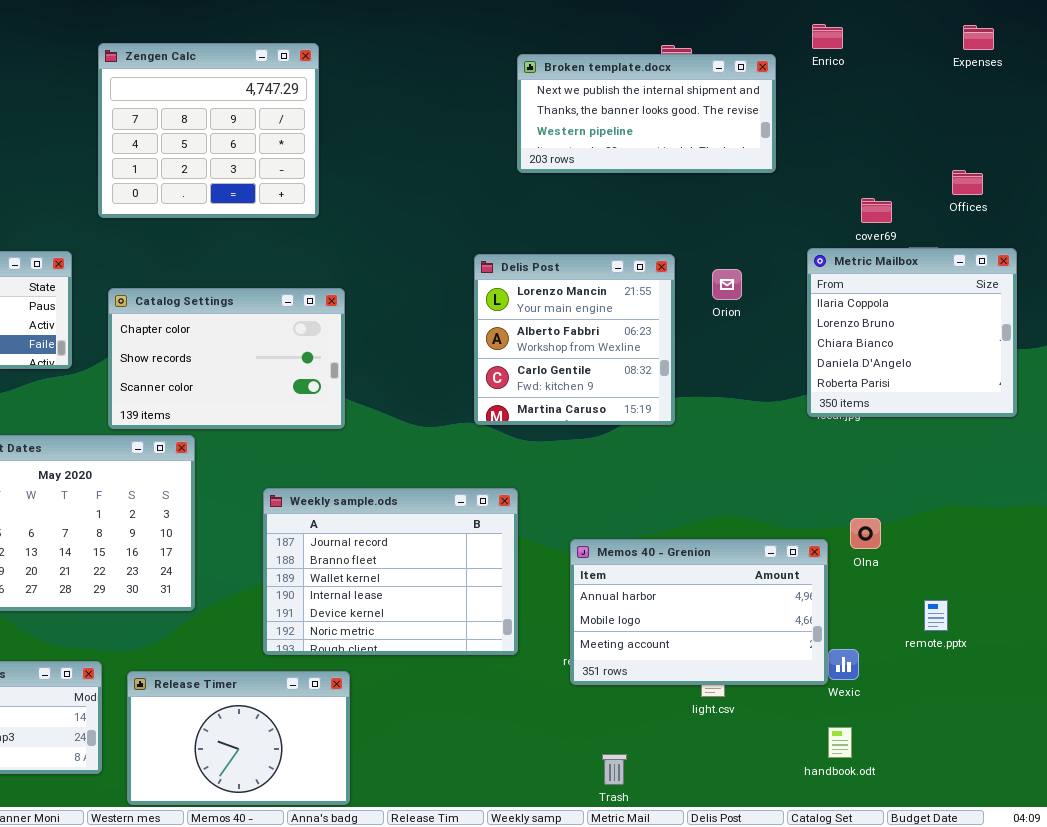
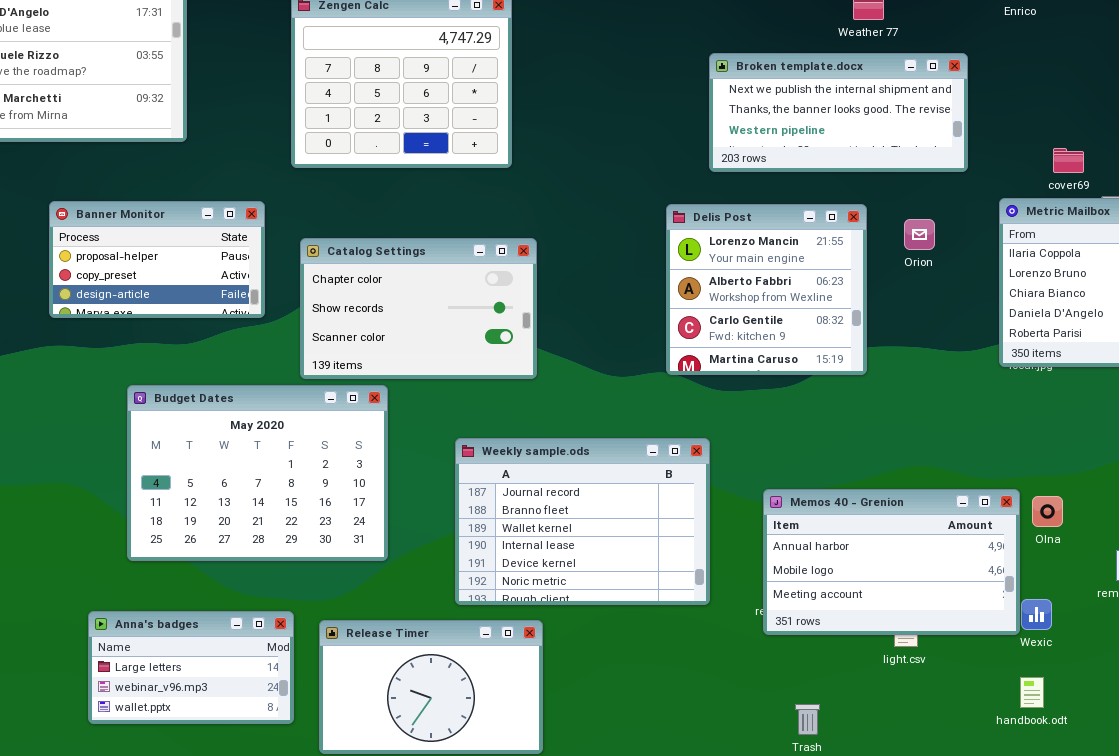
Broken template.docx: [517,54,776,173] -> [709,53,968,172], moved
Olna: [850,518,881,549] -> [1032,496,1063,527], moved

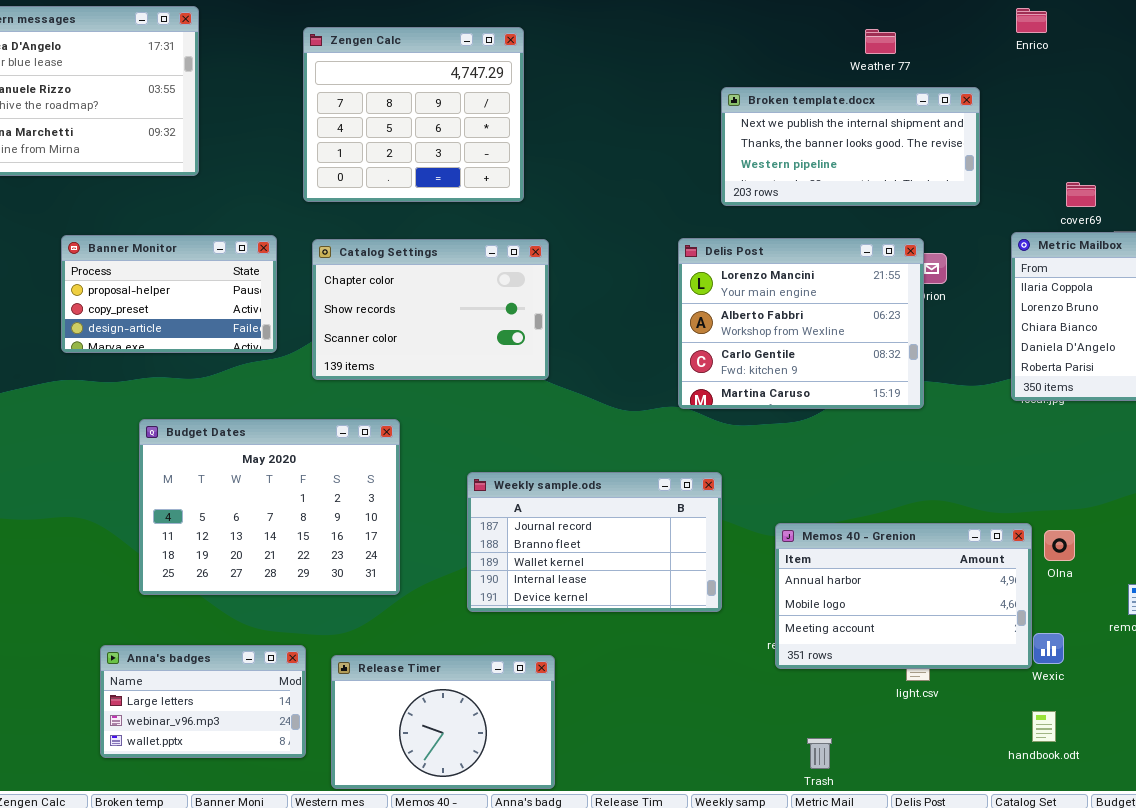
Delis Post: [666,204,867,375] -> [678,238,924,409], resized
Catalog Settings: [300,238,537,379] -> [312,239,549,380], moved
Weekly sample.ods: [455,438,710,605] -> [467,472,722,612], resized

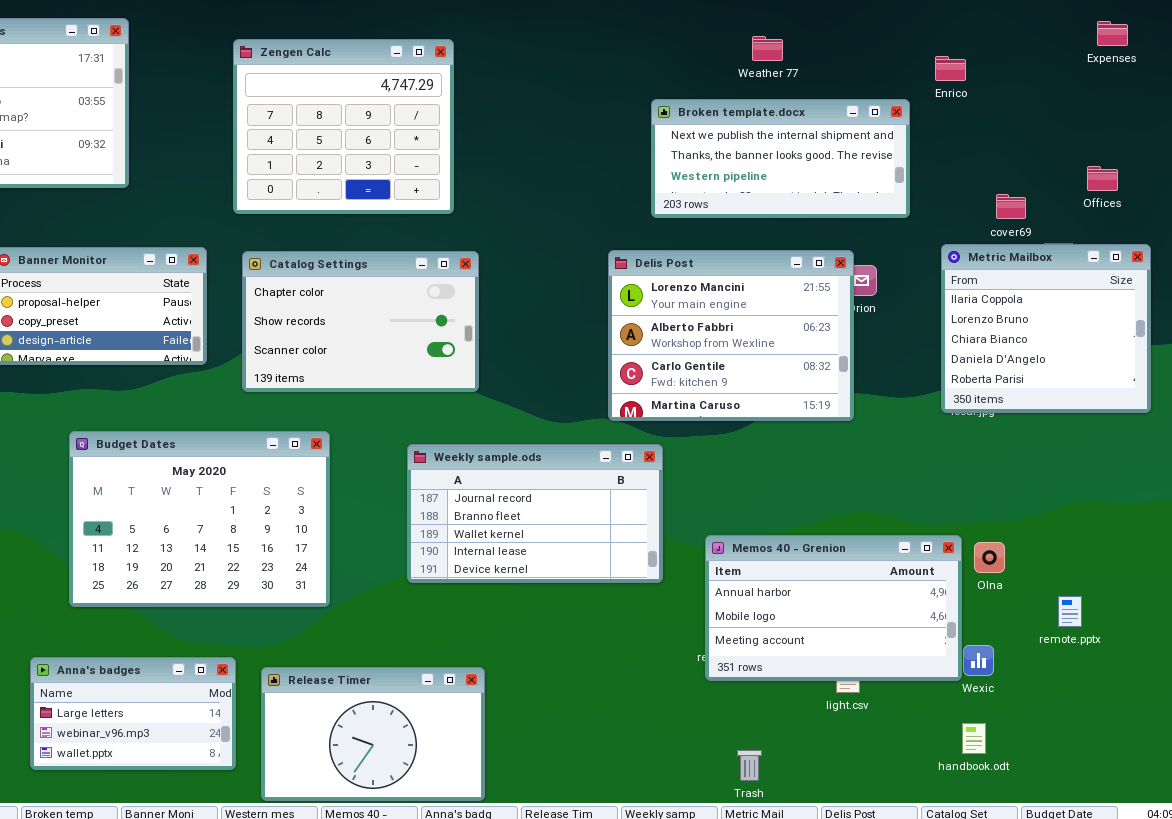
Enrico: [1016,8,1047,33] -> [935,56,966,81], moved
Weather 77: [865,29,896,54] -> [752,36,783,61], moved
Weekly sample.ods: [467,472,722,612] -> [407,444,663,583], moved

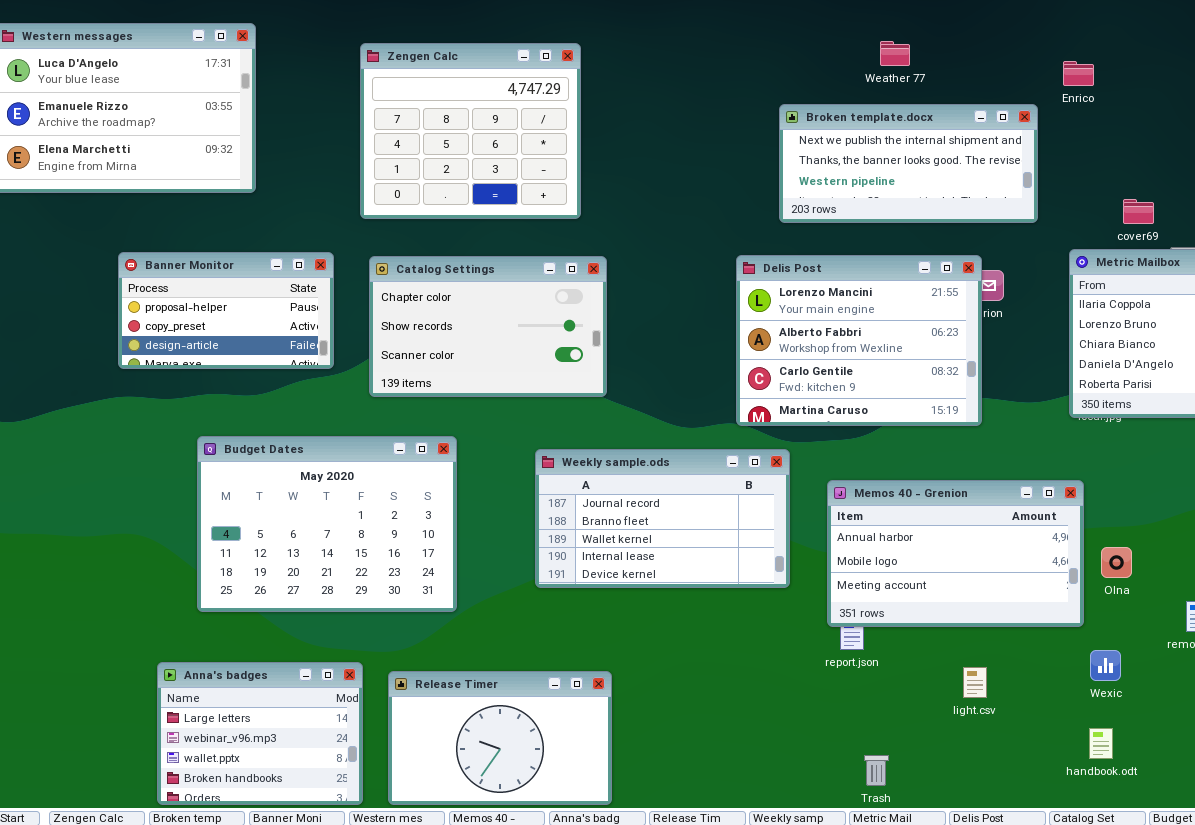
Memos 40 - Grenion: [705,535,962,681] -> [827,480,1084,627], moved
Anna's badges: [30,657,236,770] -> [157,662,363,805], resized

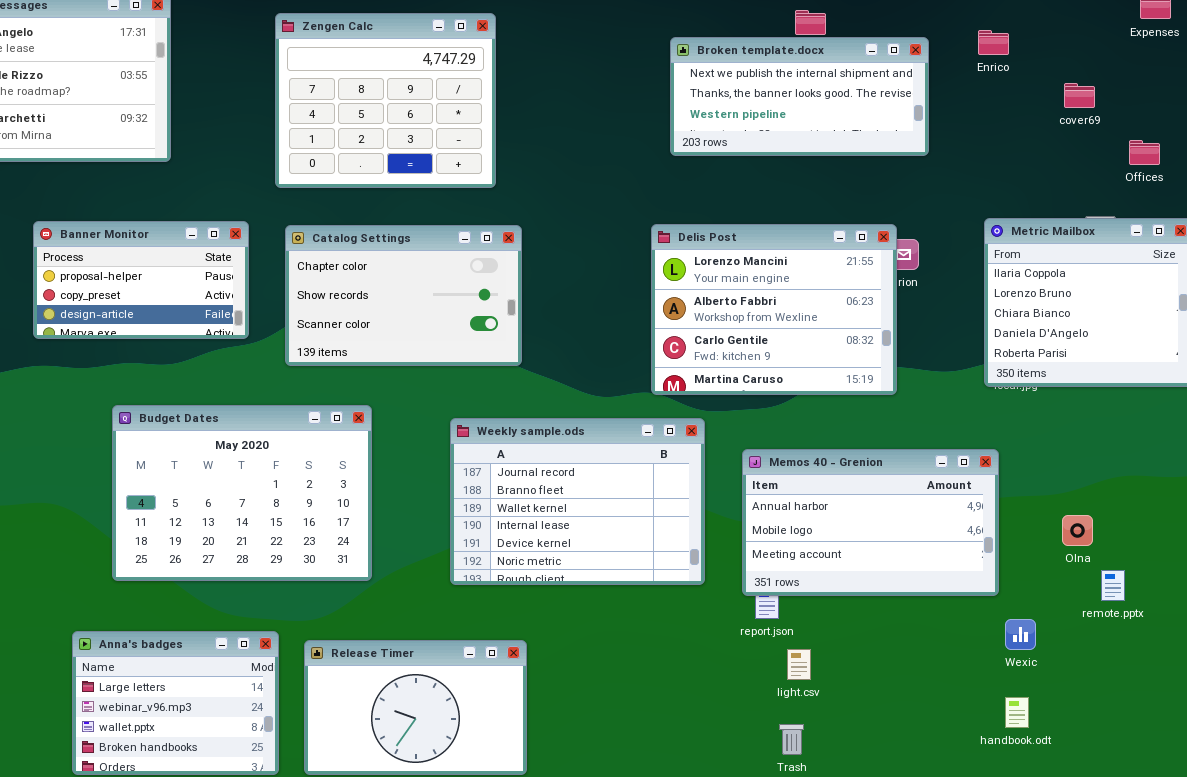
Broken template.docx: [779,104,1038,223] -> [670,37,929,156], moved
cover69: [1123,199,1154,224] -> [1064,83,1095,108], moved
Weekly sample.ods: [535,449,790,588] -> [450,418,705,585], resized
Olna: [1101,547,1132,578] -> [1062,515,1093,546], moved
light.csv: [963,667,987,698] -> [787,649,811,680], moved

